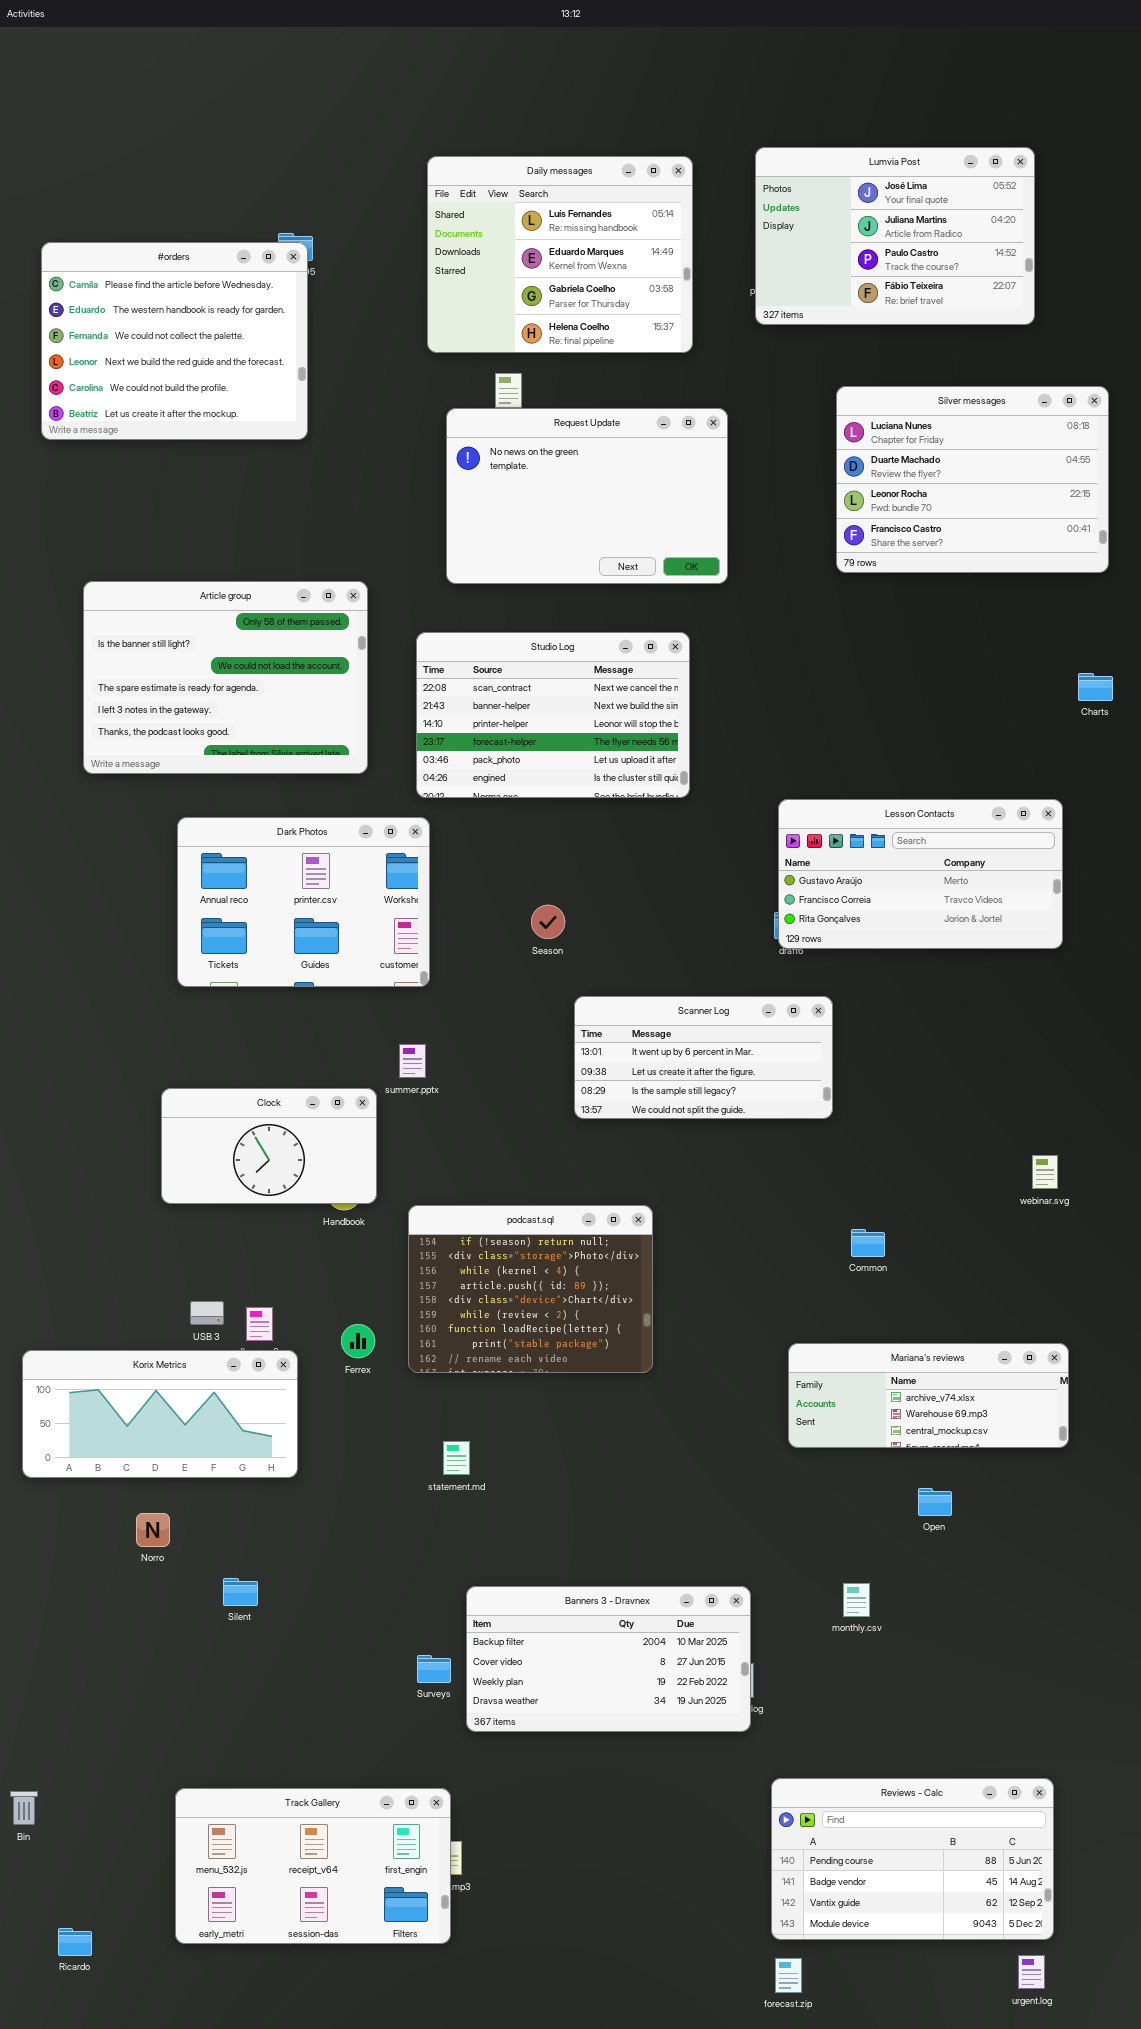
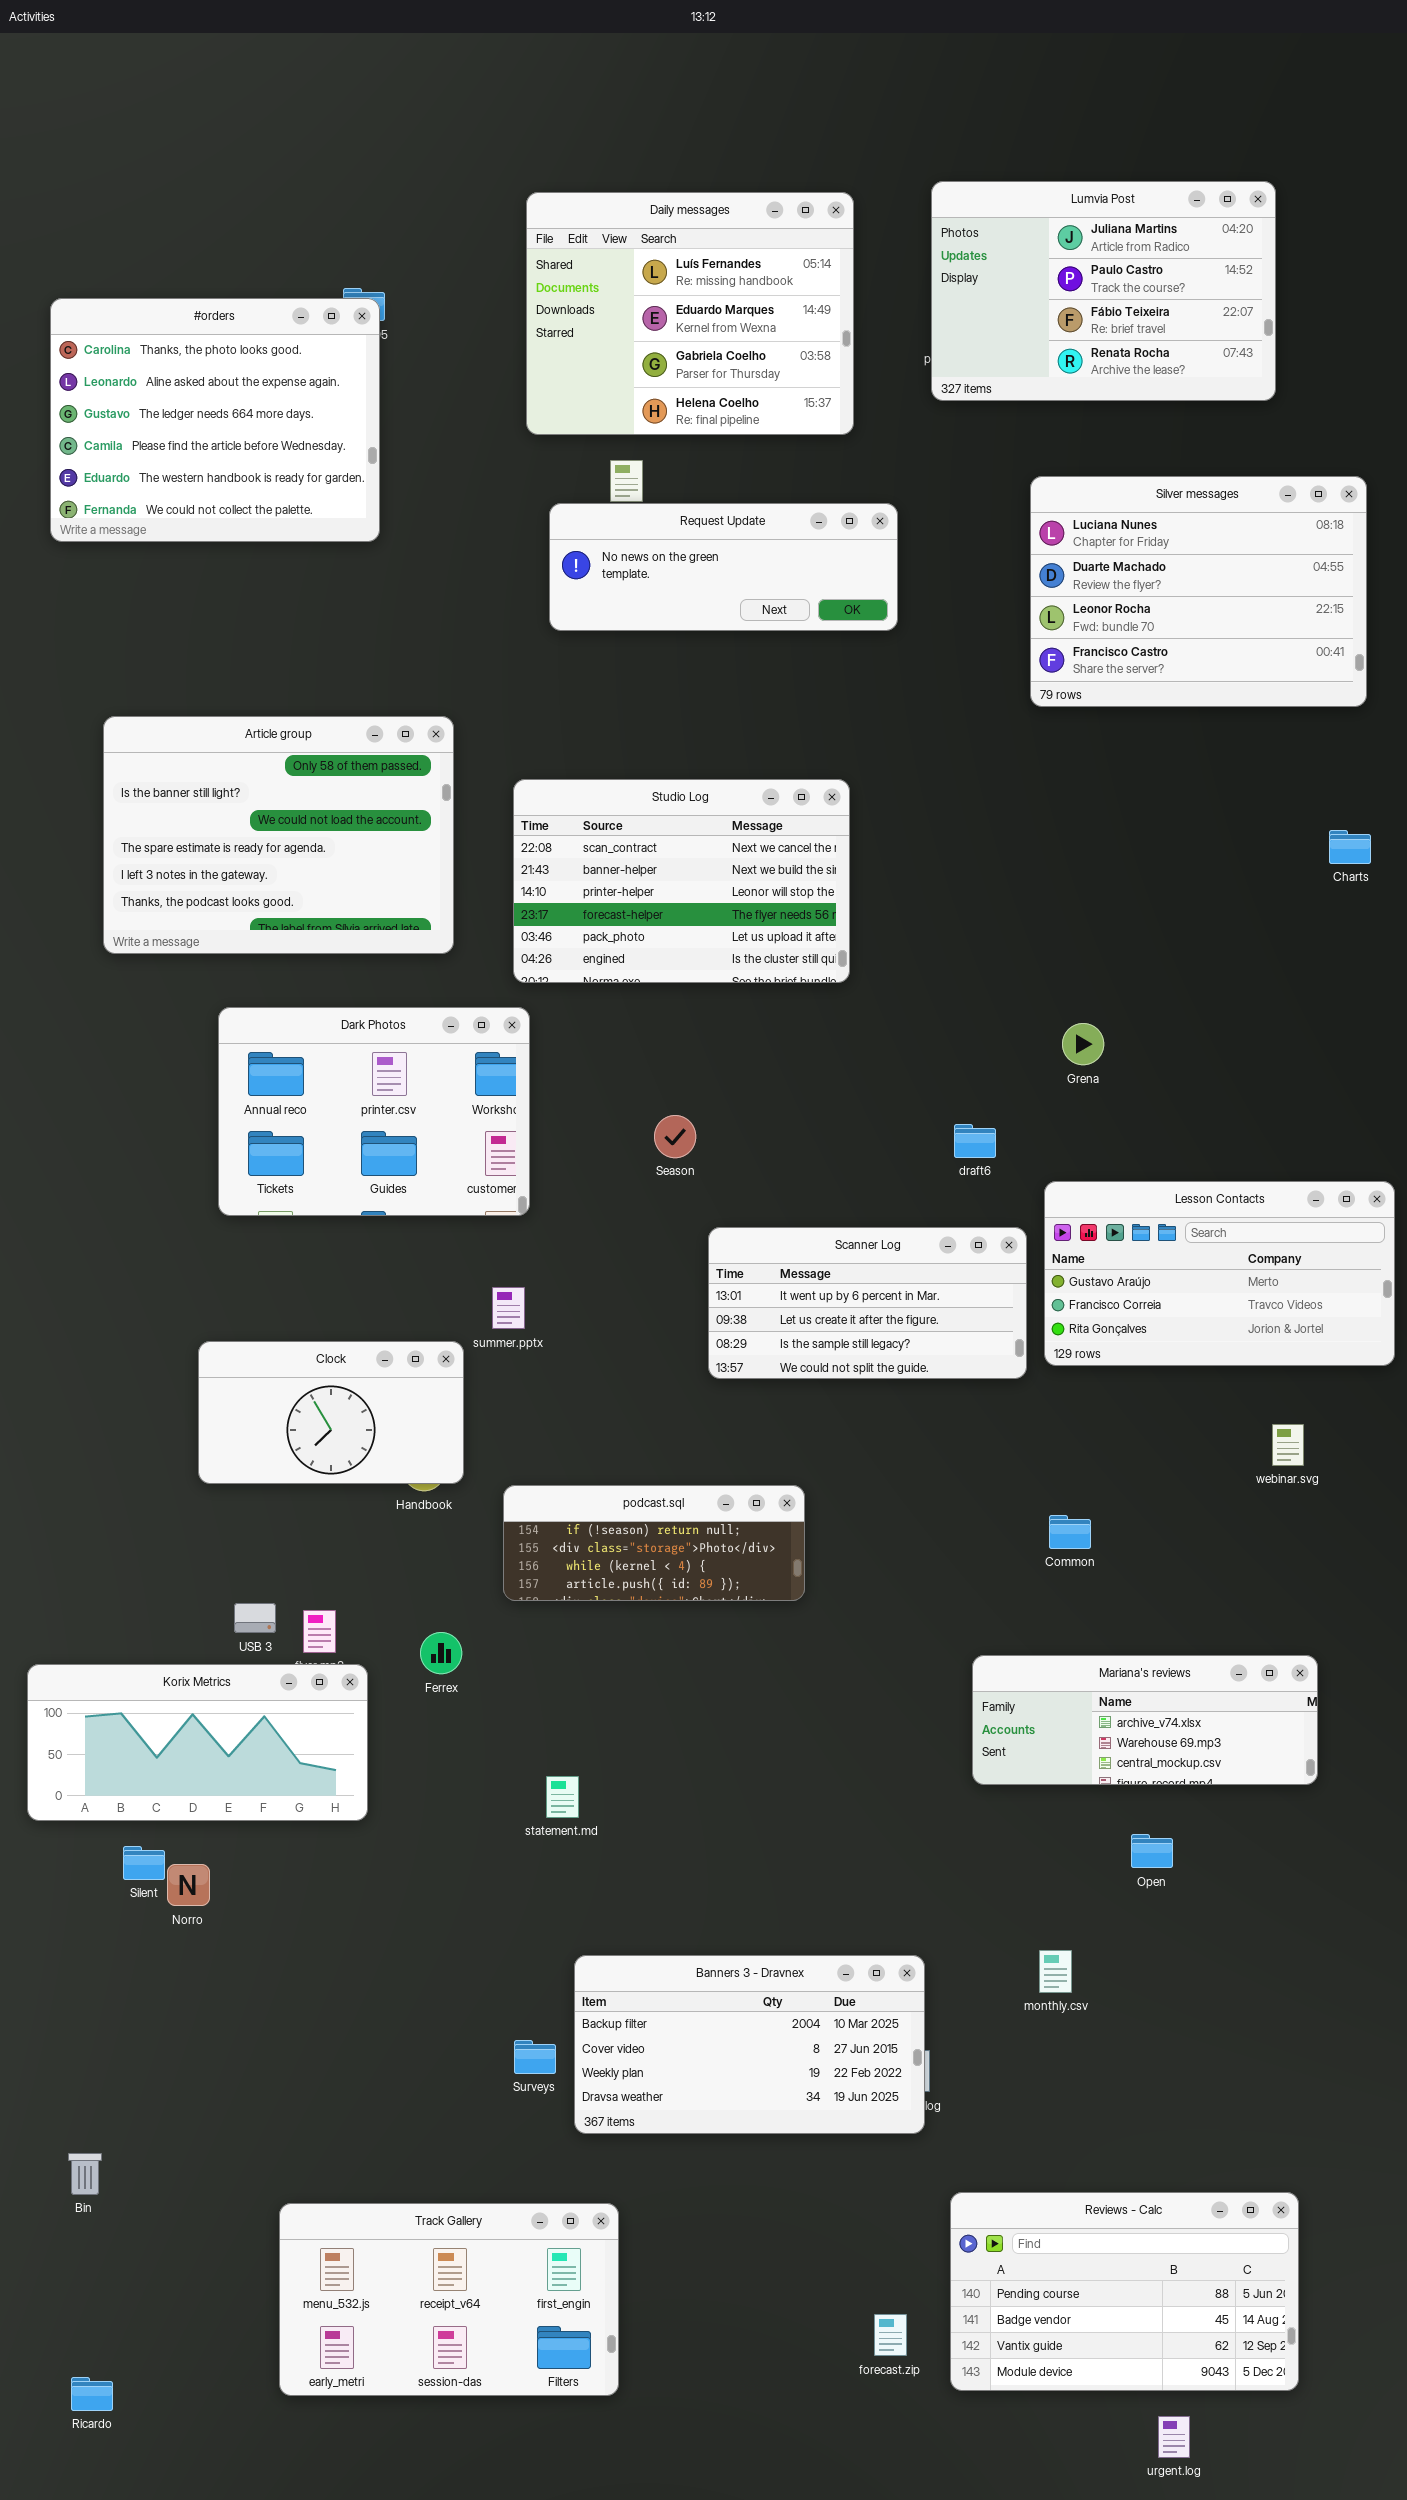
Lumvia Post: [755,147,1035,325] -> [931,181,1276,401], scrolled down 1 row
#orders: [41,242,308,440] -> [50,298,380,542], scrolled up 3 rows
Request Update: [446,408,728,584] -> [549,503,898,631], resized
Lesson Contacts: [778,799,1063,949] -> [1044,1181,1395,1366], moved
podcast.sql: [408,1205,653,1373] -> [503,1485,805,1601], resized
Silent: [223,1578,258,1606] -> [123,1846,165,1880], moved
Track Gallery: [175,1788,451,1944] -> [279,2203,619,2396], moved
Bin: [10,1791,38,1825] -> [68,2153,102,2195], moved
urgent.log: [1018,1955,1045,1989] -> [1158,2416,1190,2458], moved
forecast.zip: [775,1958,802,1993] -> [874,2314,907,2356], moved

